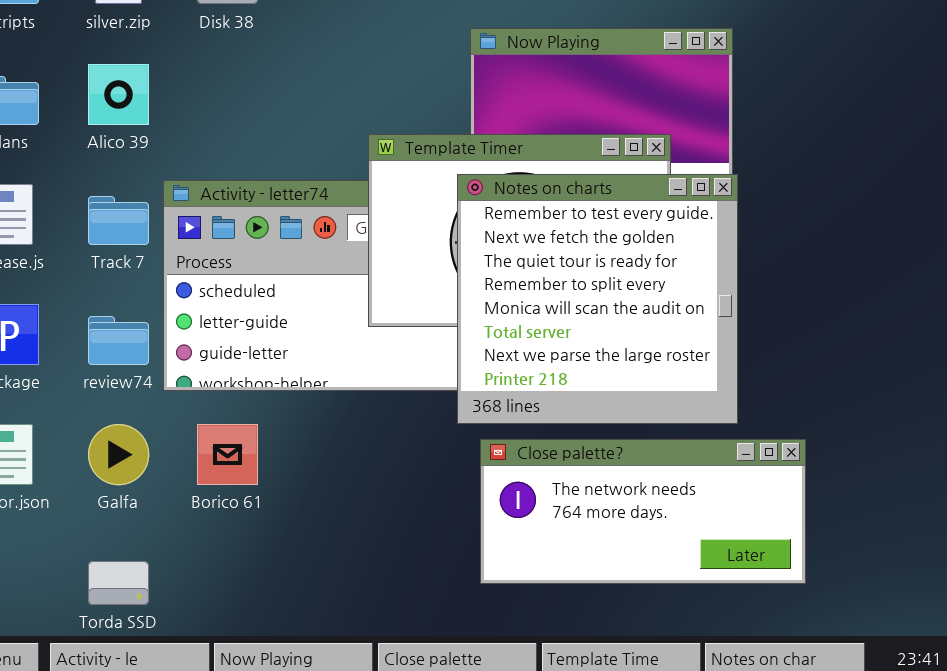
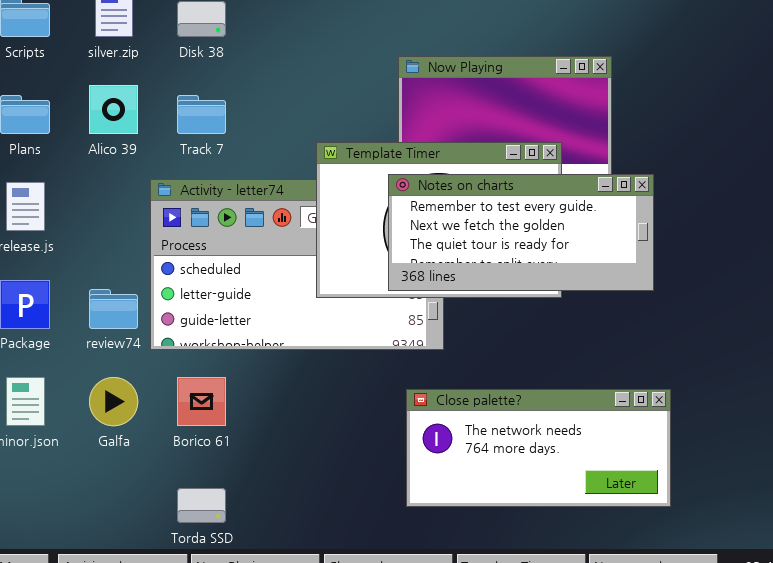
Notes on charts: [457,174,738,424] -> [388,174,654,291], resized
Track 7: [88,196,149,245] -> [177,95,226,134], moved
Torda SSD: [88,561,149,605] -> [177,488,226,523], moved

